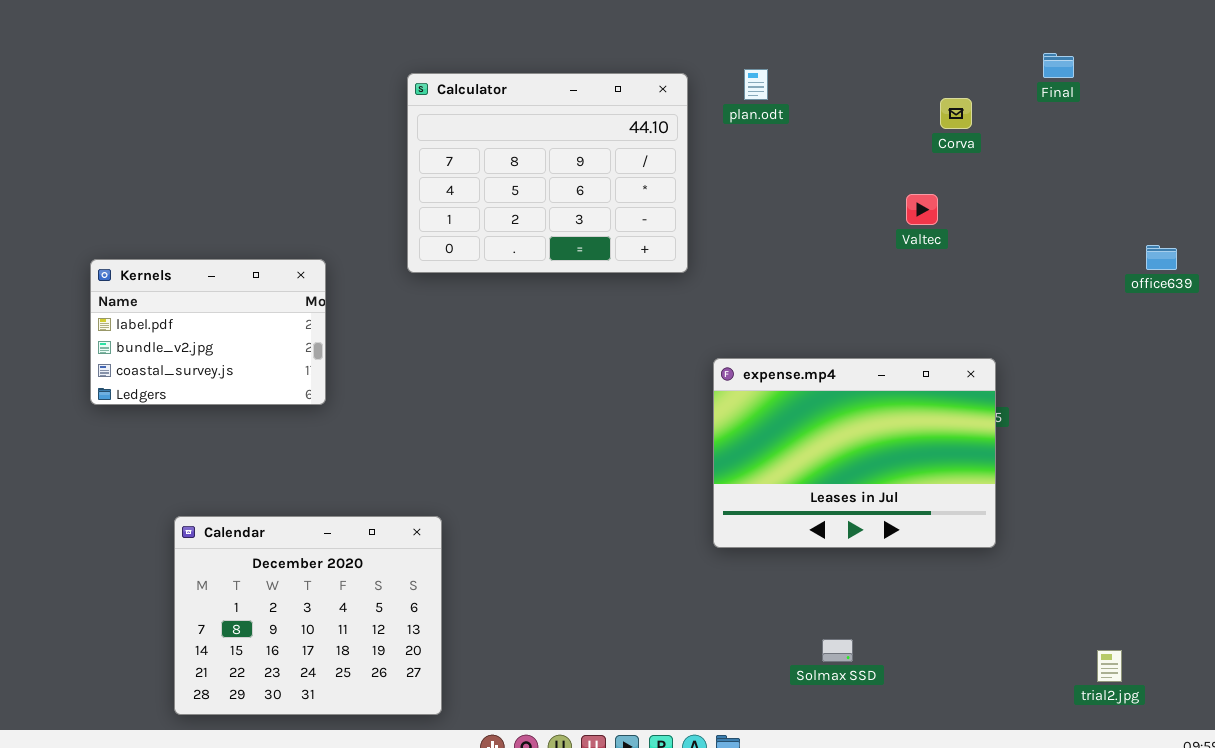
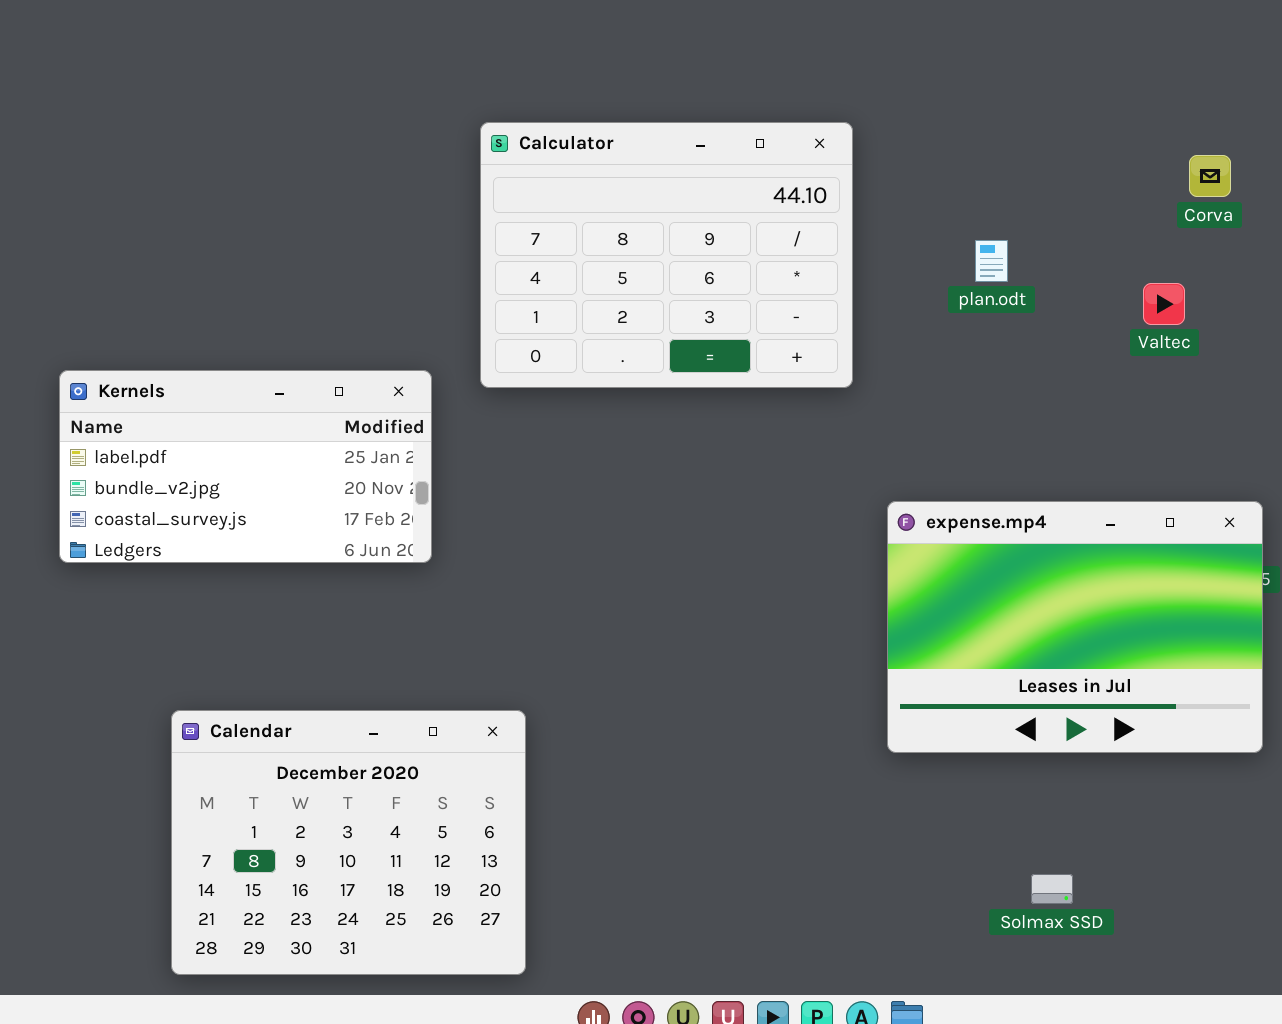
plan.odt: [744,69,768,100] -> [975,240,1008,282], moved
Kernels: [90,259,326,405] -> [59,370,432,563], resized

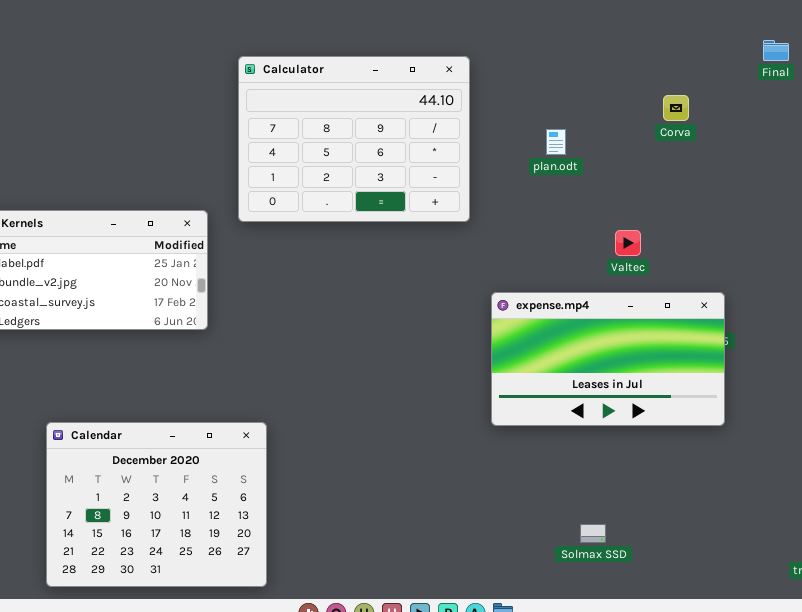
Corva: [1189,155,1231,197] -> [663,95,689,121], moved
Valtec: [1143,283,1185,325] -> [615,230,641,256], moved
expense.mp4: [887,501,1263,753] -> [491,292,725,426], resized

